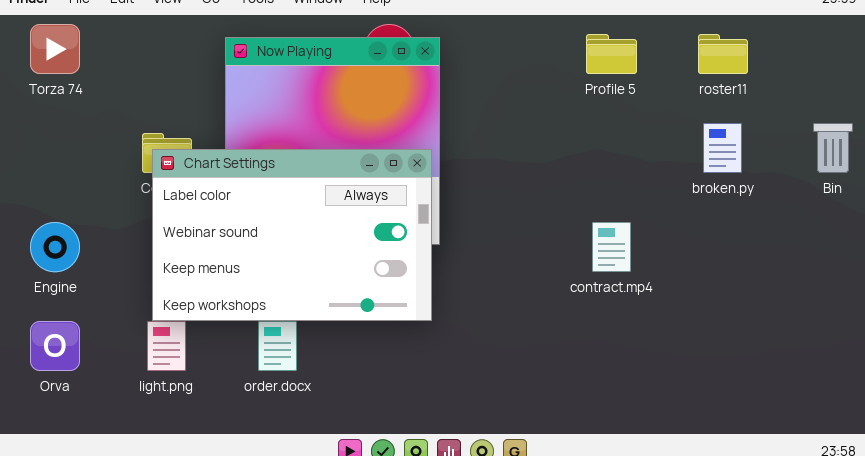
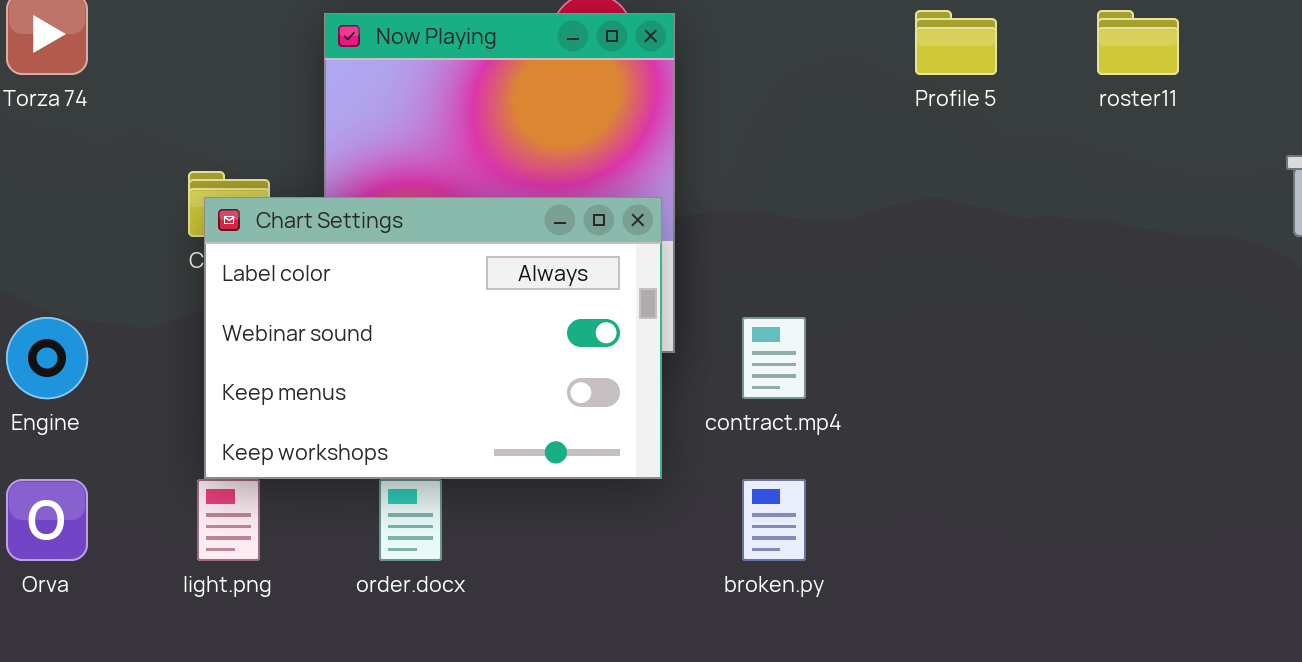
broken.py: [703,123,742,173] -> [742,479,806,561], moved
contract.mp4: [592,222,631,272] -> [742,317,806,399], moved

